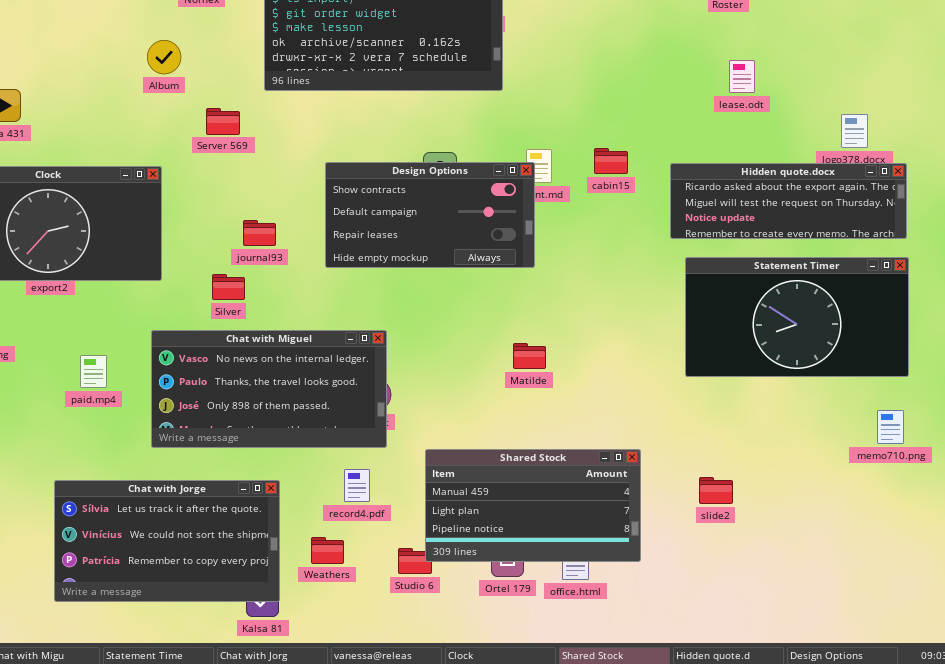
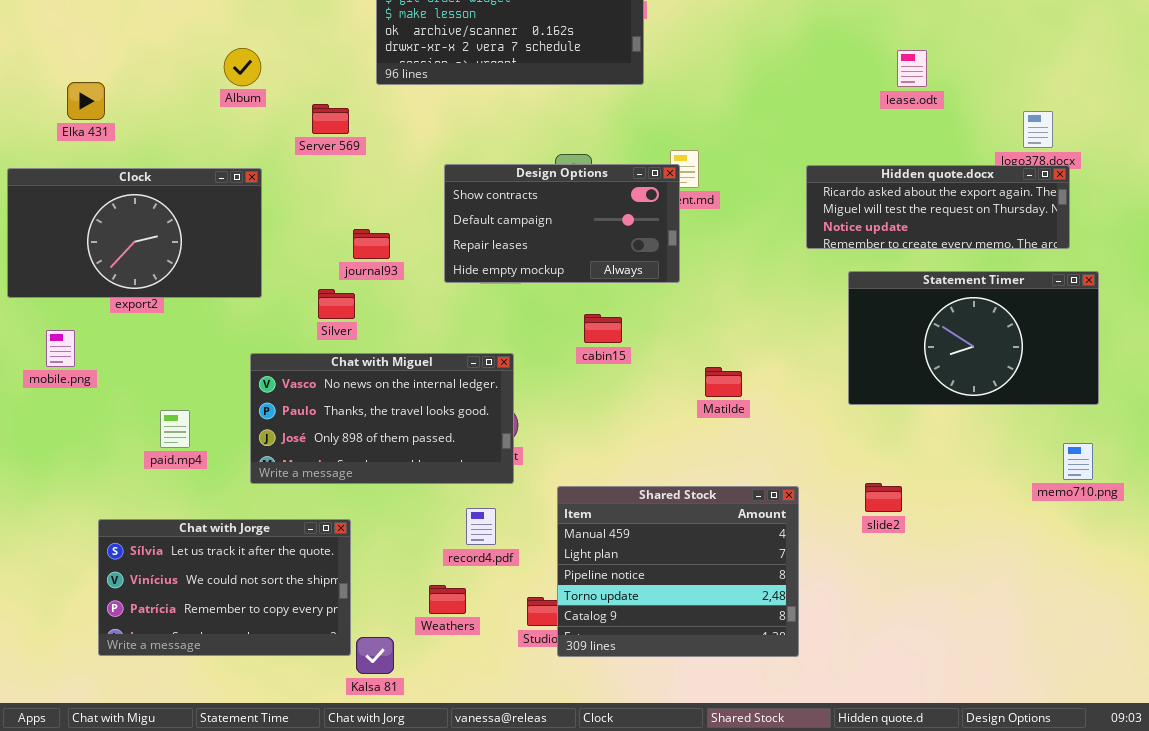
Album: [147,40,181,74] -> [224,48,261,86], moved
cabin15: [594,148,628,174] -> [584,314,622,343], moved
Hidden quote.docx: [670,163,907,239] -> [806,165,1070,249], moved
Matilde: [513,343,546,369] -> [705,367,742,397], moved
paid.mp4: [80,355,107,388] -> [160,410,190,448], moved
Shared Stock: [425,449,641,562] -> [557,486,799,657], resized
slide2: [699,477,733,504] -> [865,483,902,512], moved
Chat with Jorge: [54,480,280,602] -> [98,519,351,656], moved

